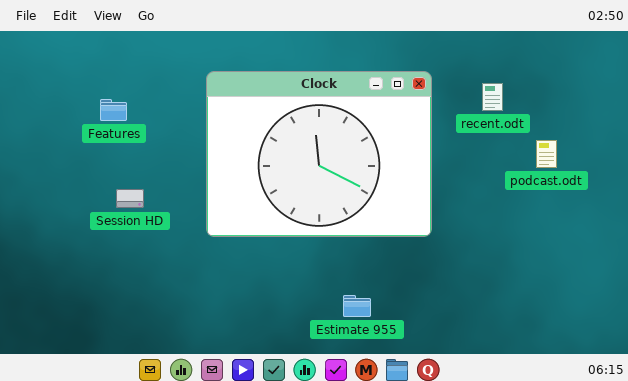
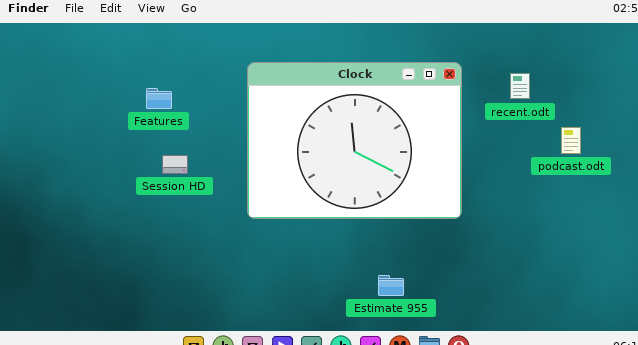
Session HD: [116,189,144,208] -> [162,155,188,174], moved

